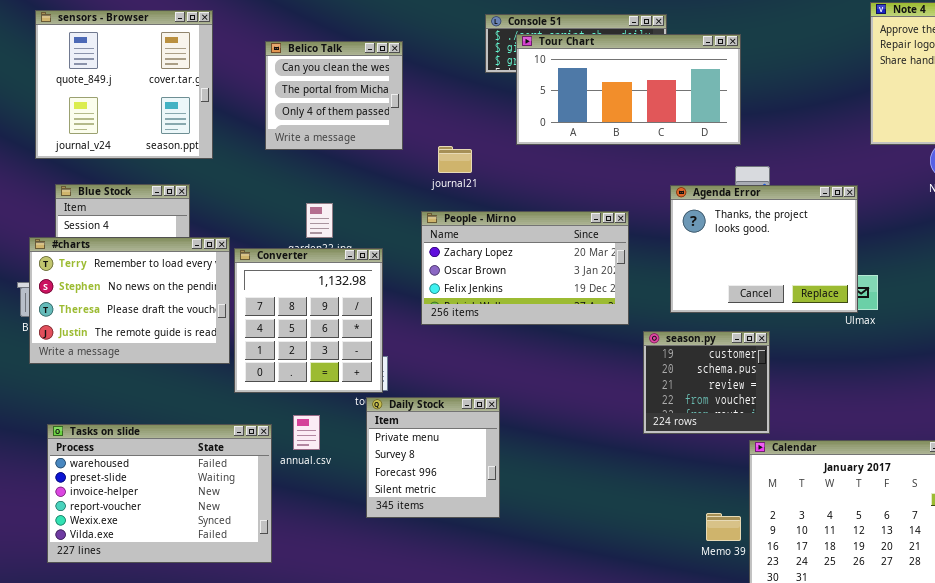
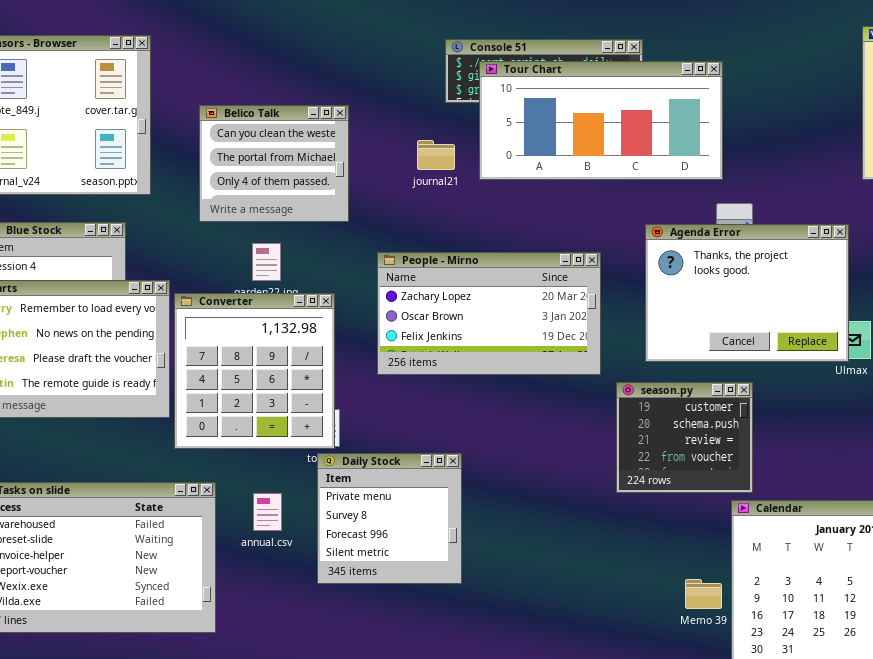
Belico Talk: [265,41,403,150] -> [199,105,349,222], moved
journal21: [438,146,472,173] -> [417,140,455,170], moved
annual.csv: [293,415,320,450] -> [253,493,282,531], moved

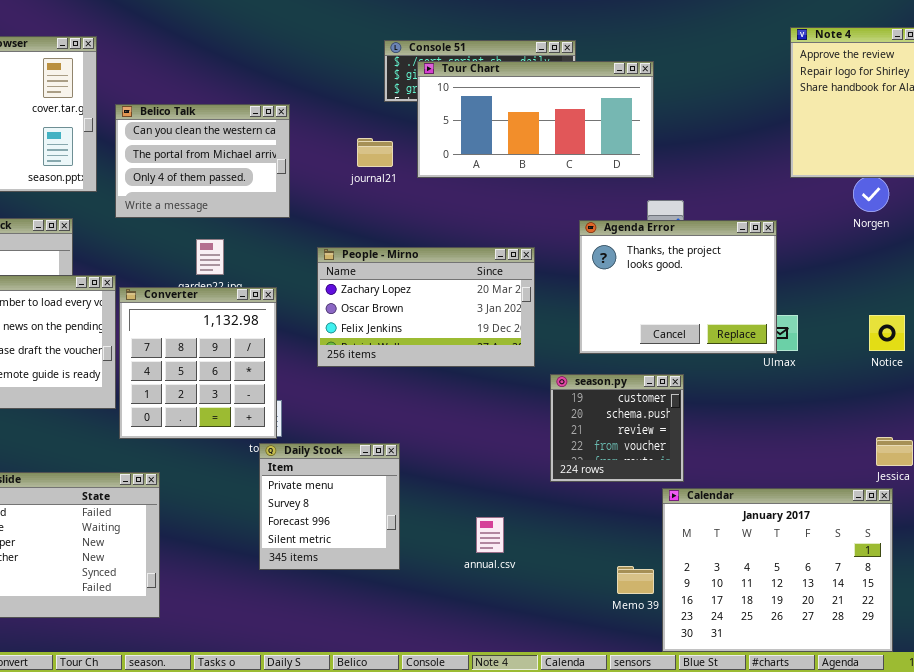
Belico Talk: [199,105,349,222] -> [115,104,290,218], resized
annual.csv: [253,493,282,531] -> [476,517,504,553], moved

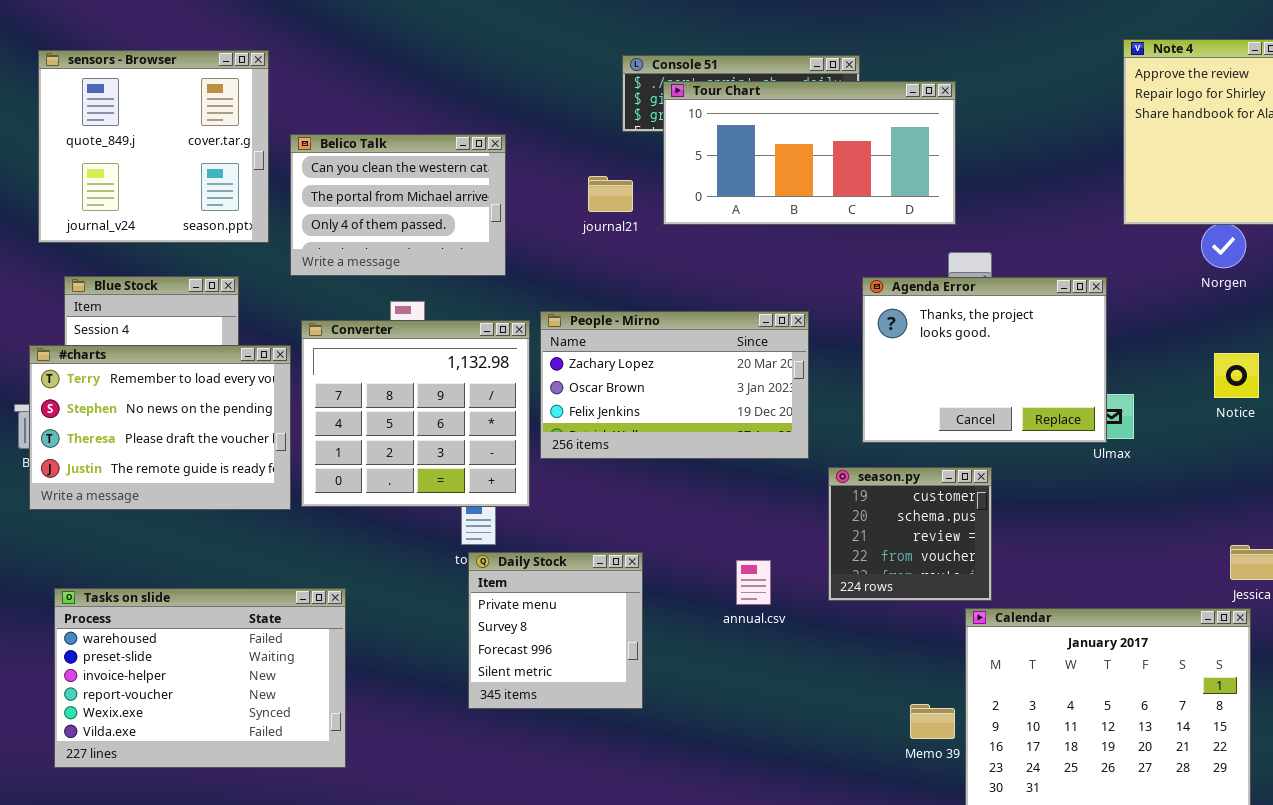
Converter: [119,287,277,439] -> [301,320,530,507], moved, resized
Notice: [869,315,905,351] -> [1214,353,1259,398], moved
annual.csv: [476,517,504,553] -> [736,560,771,605], moved

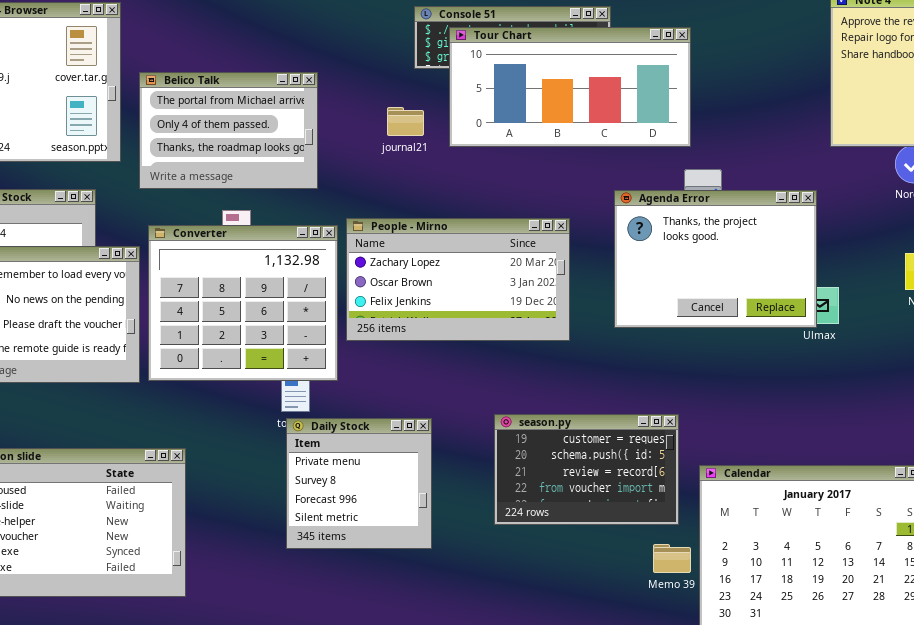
Belico Talk: [290,134,506,276] -> [139,72,318,189], scrolled down 1 row
season.py: [828,467,992,601] -> [494,414,679,525], moved, resized

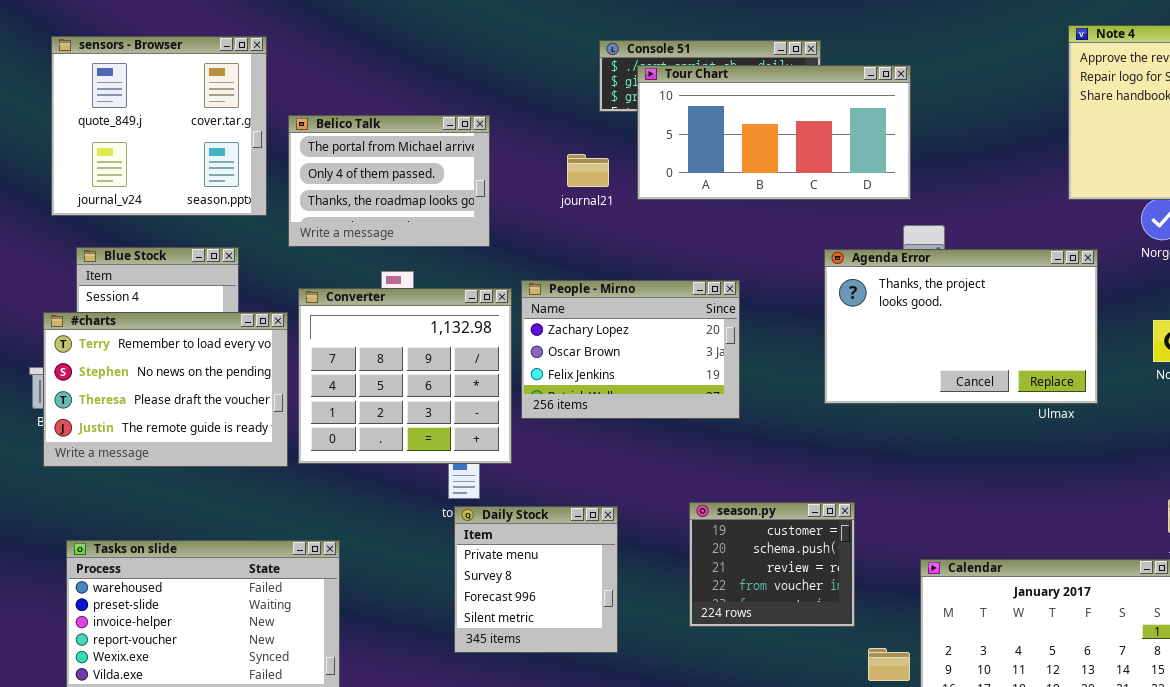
Agenda Error: [614,190,817,328] -> [824,249,1098,404], resized
People - Mirno: [346,218,570,341] -> [521,280,740,419], resized
season.py: [494,414,679,525] -> [689,502,855,627], resized

